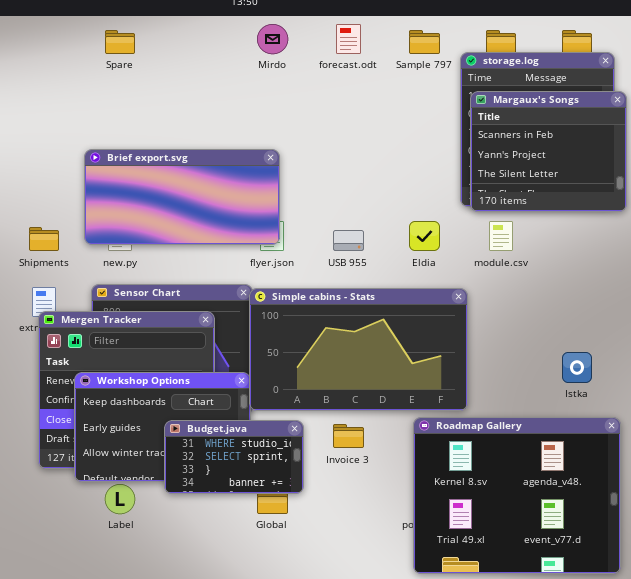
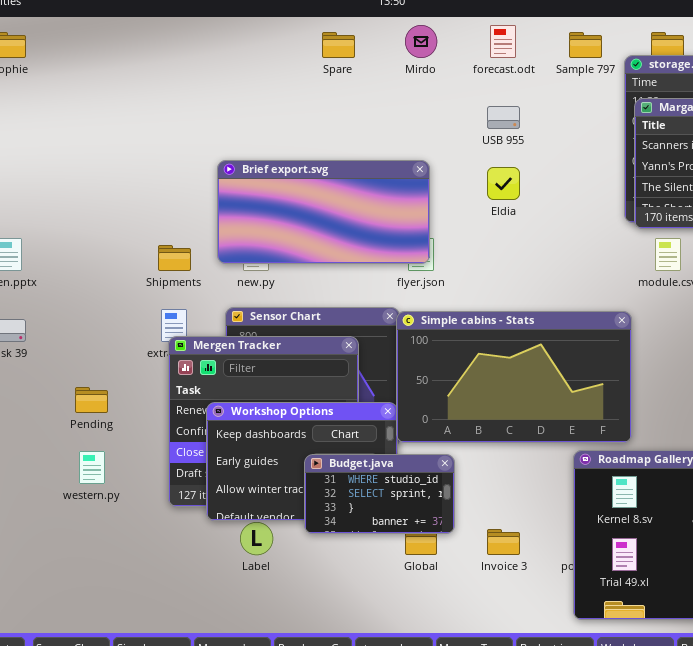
Spare: [105,30,135,54] -> [322,32,355,58], moved
Eldia: [409,221,440,251] -> [487,167,520,200], moved
USB 955: [333,230,364,251] -> [487,106,520,129], moved
Invoice 3: [333,424,364,448] -> [487,529,520,555], moved

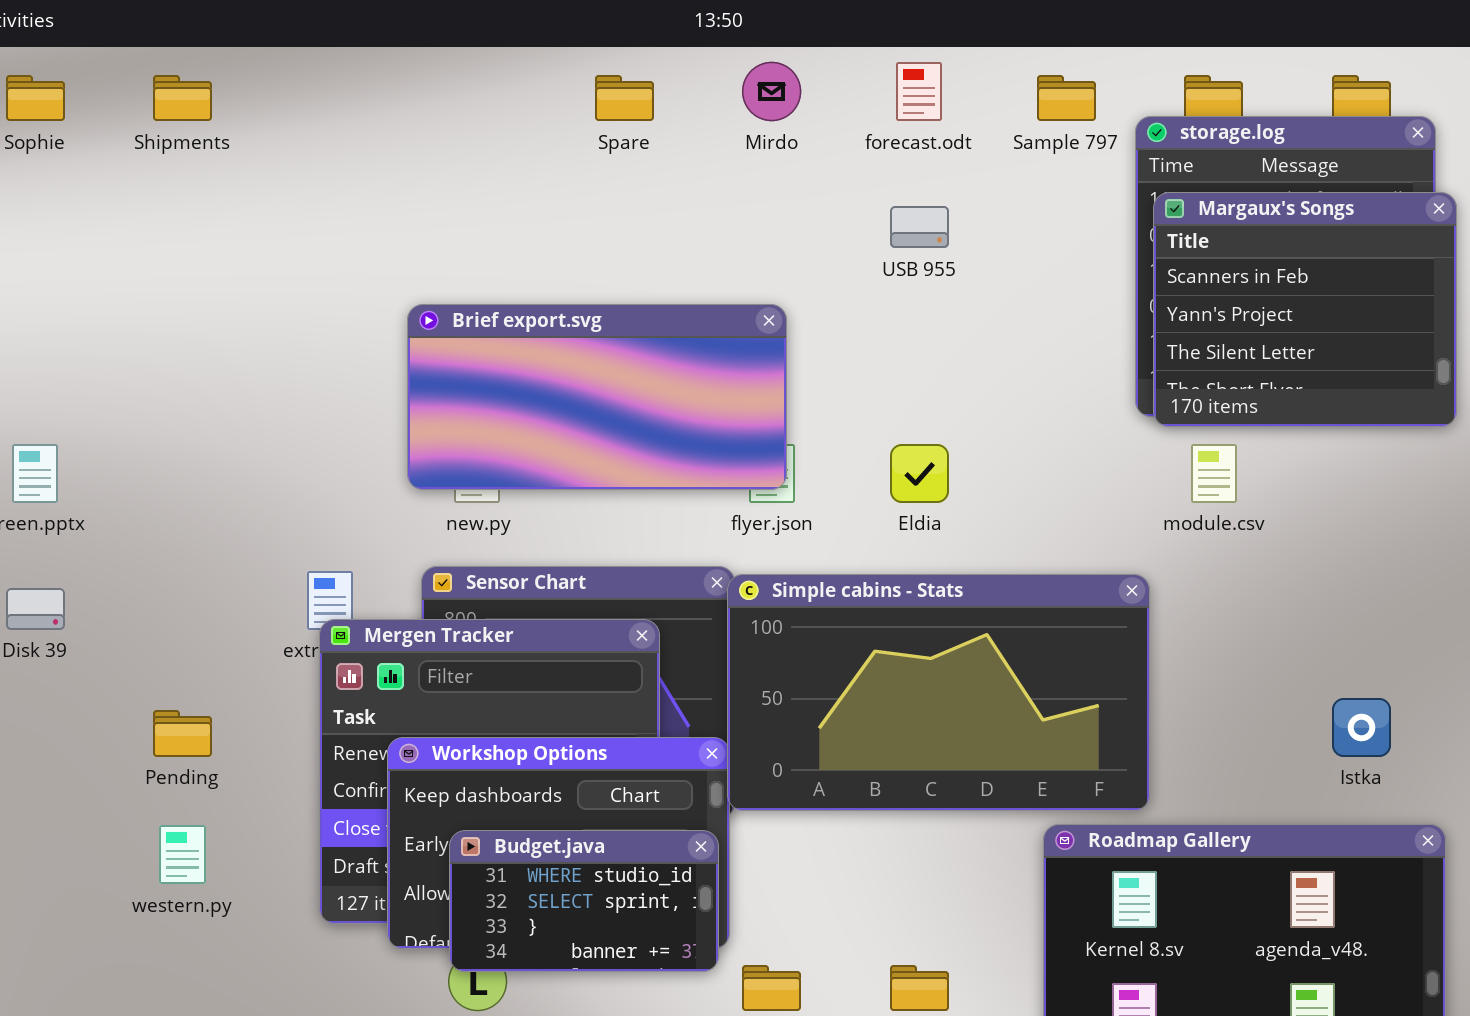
Eldia: [487,167,520,200] -> [890,444,949,503], moved
Shipments: [158,245,191,271] -> [153,75,212,121], moved
Budget.java: [304,454,455,534] -> [449,830,719,972], moved

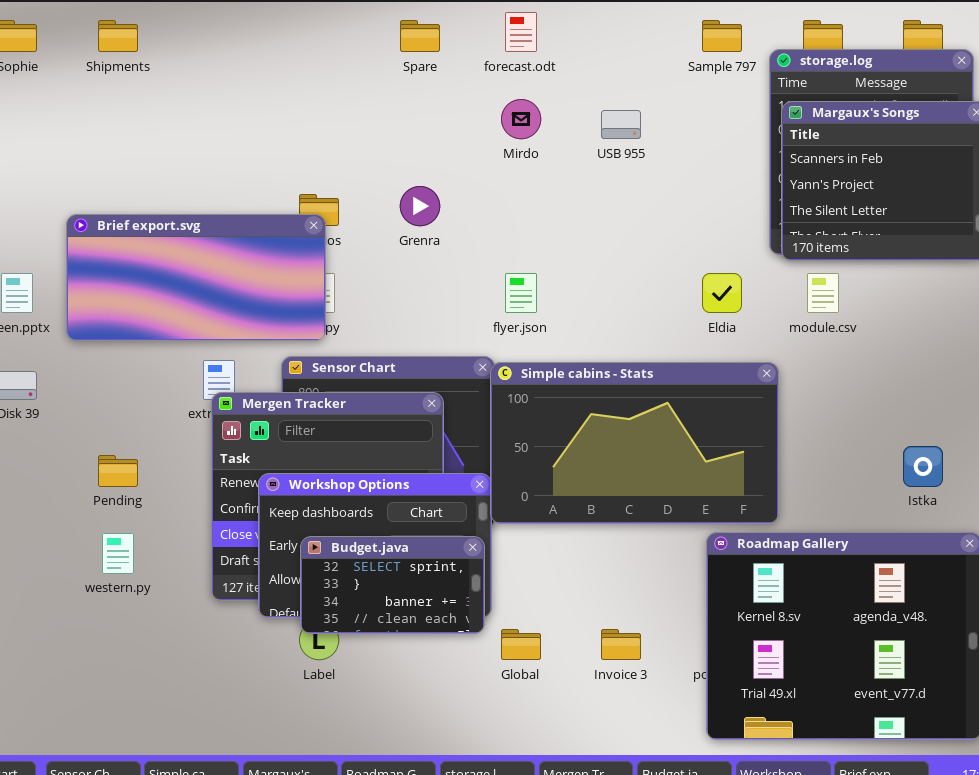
Mirdo: [742,62,801,121] -> [501,99,541,139], moved
forecast.odt: [896,62,942,121] -> [505,12,537,52], moved
Brief export.svg: [407,304,787,490] -> [66,214,326,341], moved
Eldia: [890,444,949,503] -> [702,273,742,313], moved
Budget.java: [449,830,719,972] -> [300,536,485,634], scrolled down 1 row

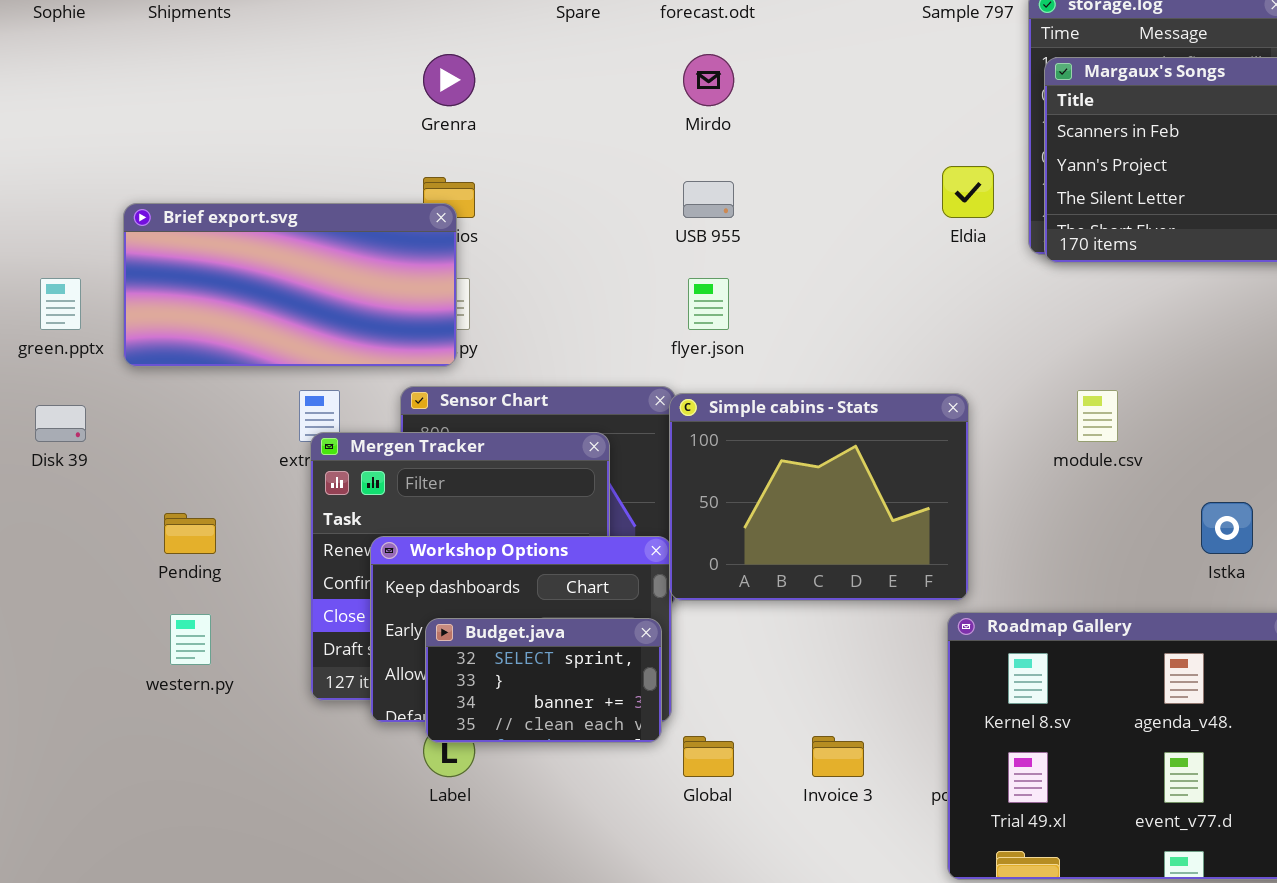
USB 955: [601,110,641,139] -> [683,181,734,218], moved
Grenra: [400,186,440,226] -> [423,54,475,106], moved
Eldia: [702,273,742,313] -> [942,166,994,218], moved
module.csv: [807,273,839,313] -> [1077,390,1118,442], moved
Simple cabins - Stats: [490,362,779,524] -> [669,393,969,601], resized

